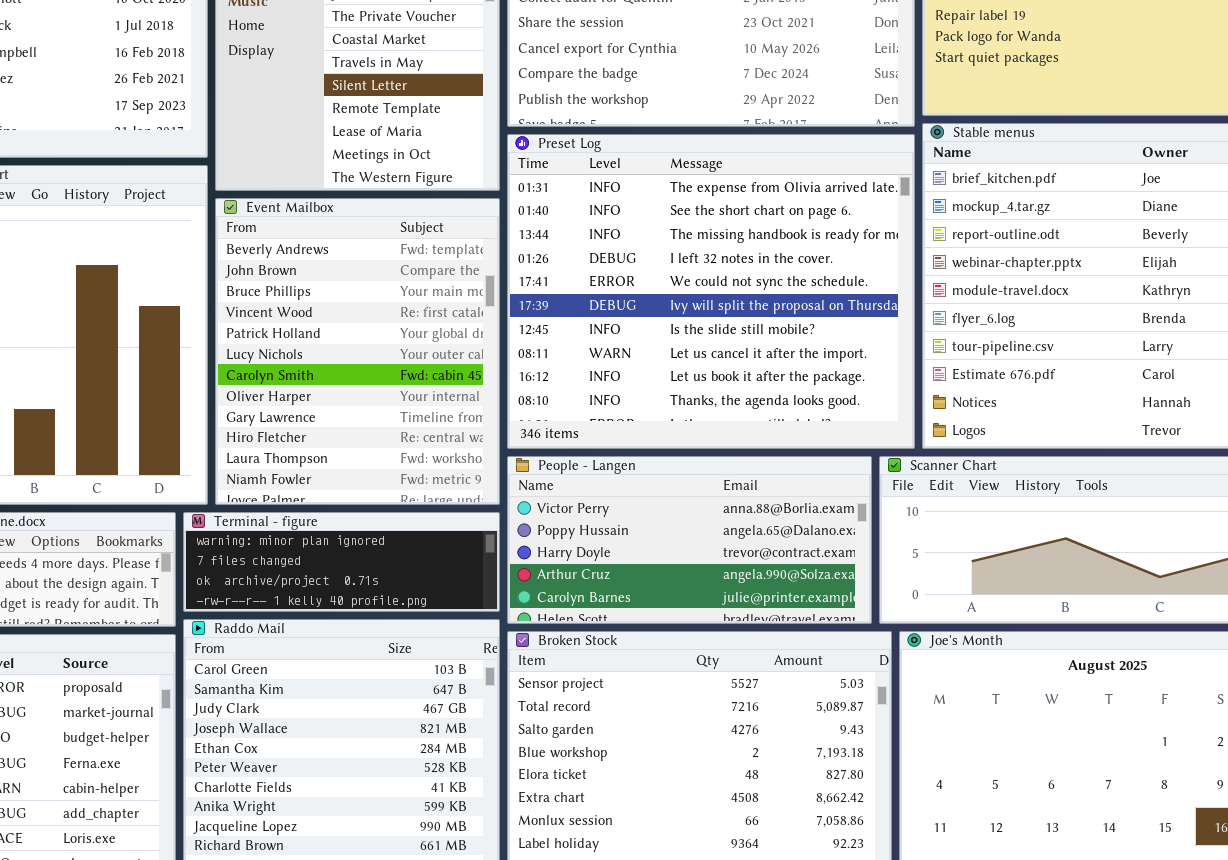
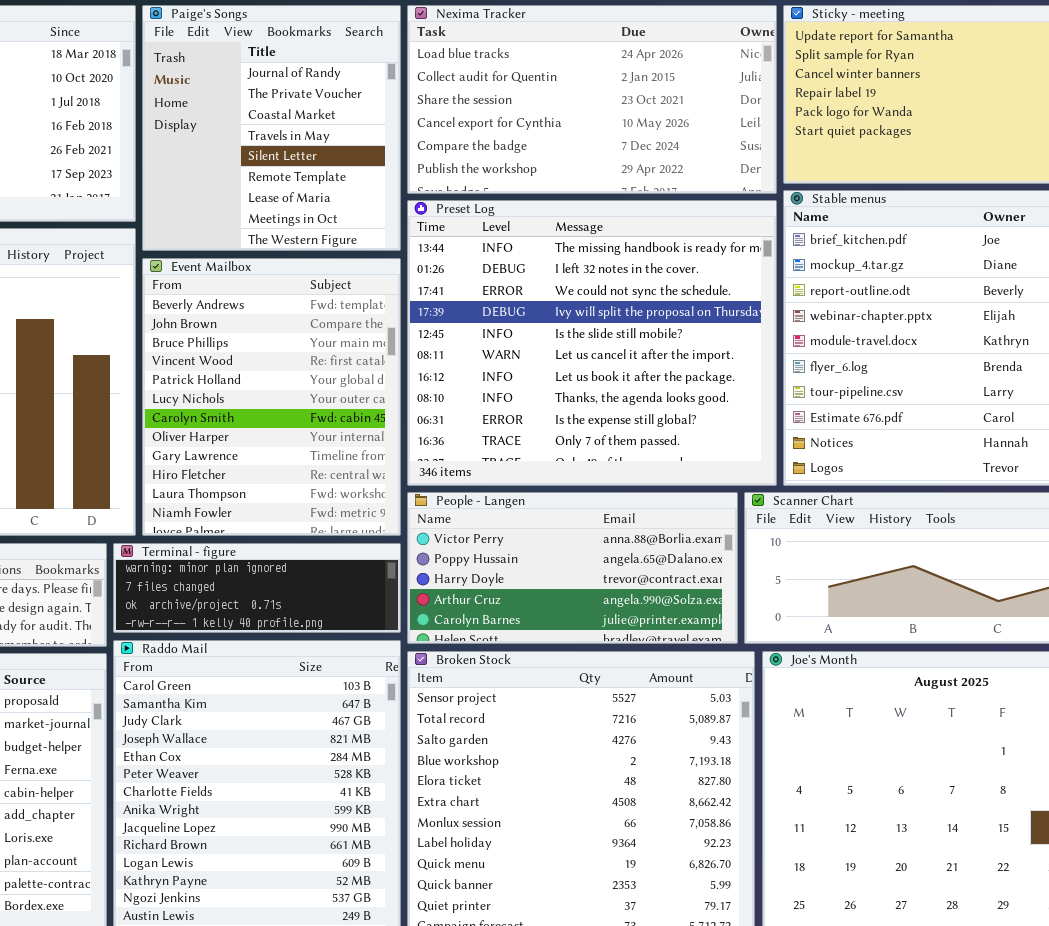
Preset Log: [507,134,915,449] -> [407,200,777,486], scrolled down 2 rows

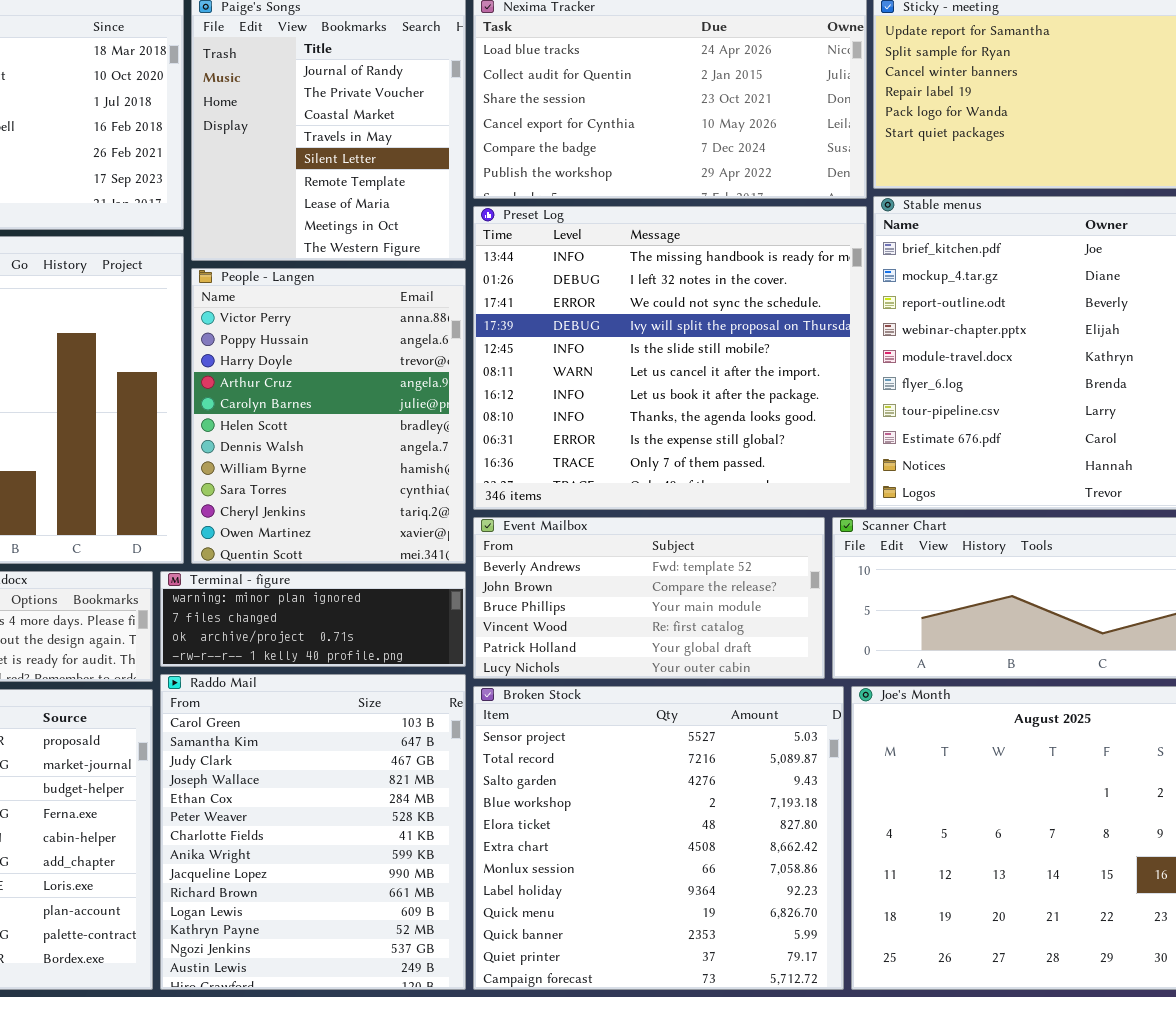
Event Mailbox: [142,258,401,536] -> [473,517,825,679], moved, resized
People - Langen: [407,492,738,644] -> [191,268,466,564], moved, resized

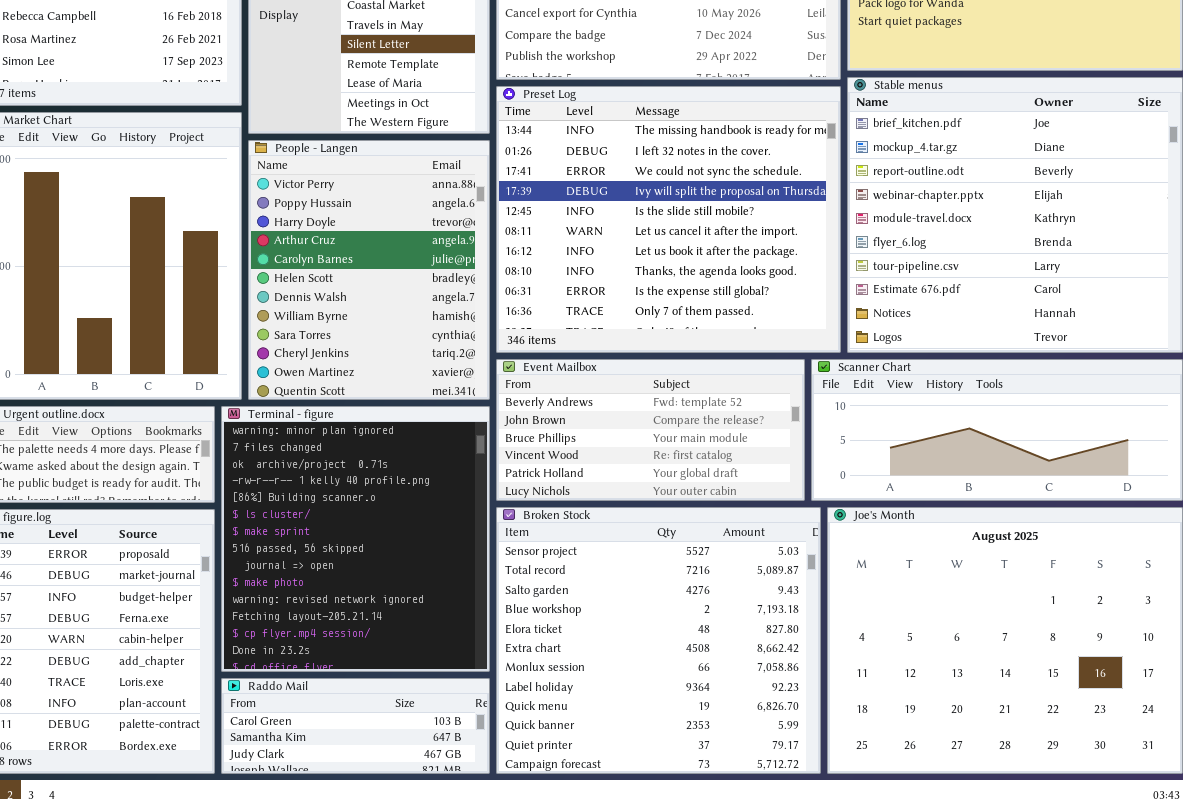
Terminal - figure: [160,571,466,667] -> [221,406,490,672], resized
Raddo Mail: [160,674,466,990] -> [221,678,490,774], resized

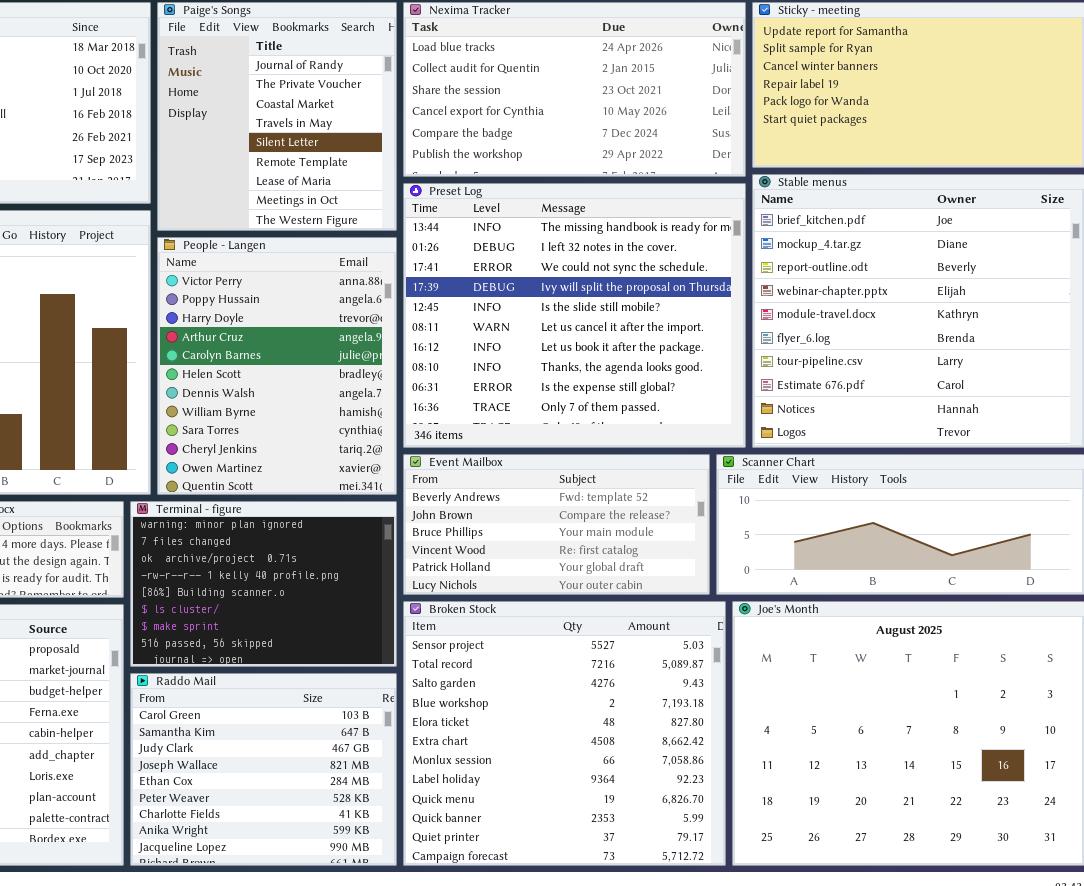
Terminal - figure: [221,406,490,672] -> [130,501,397,667], resized
Raddo Mail: [221,678,490,774] -> [130,673,397,866], resized

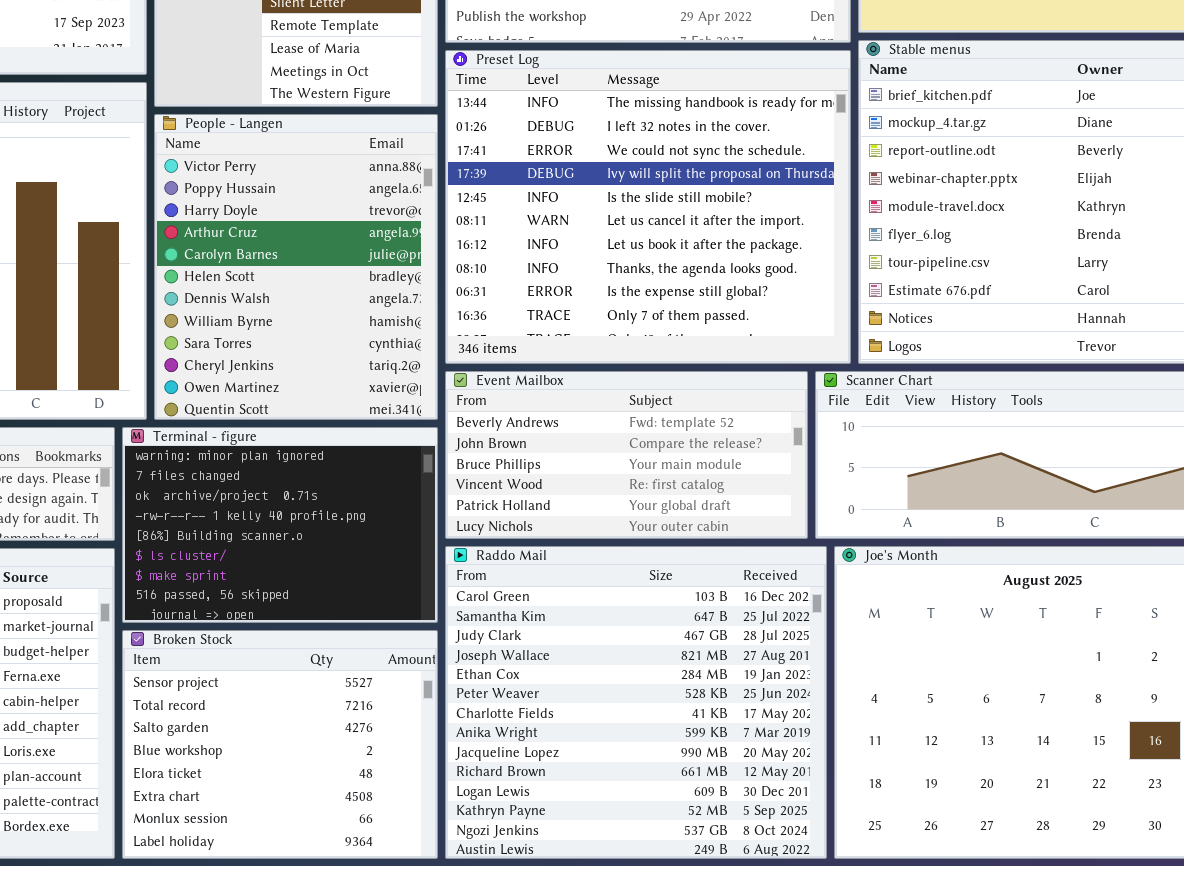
Broken Stock: [403,601,726,866] -> [122,630,438,859], moved, resized
Raddo Mail: [130,673,397,866] -> [445,546,827,859], moved, resized

